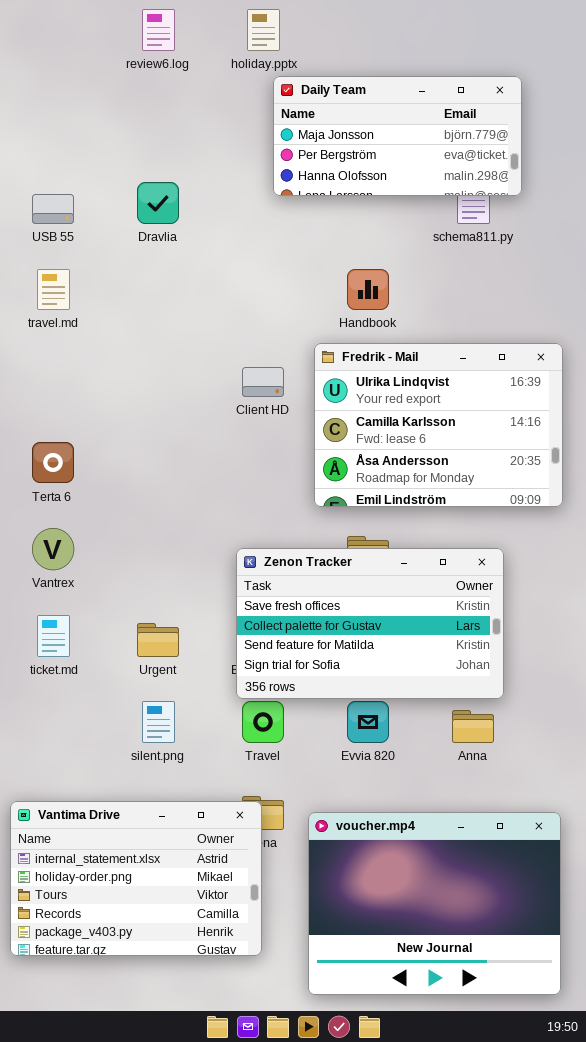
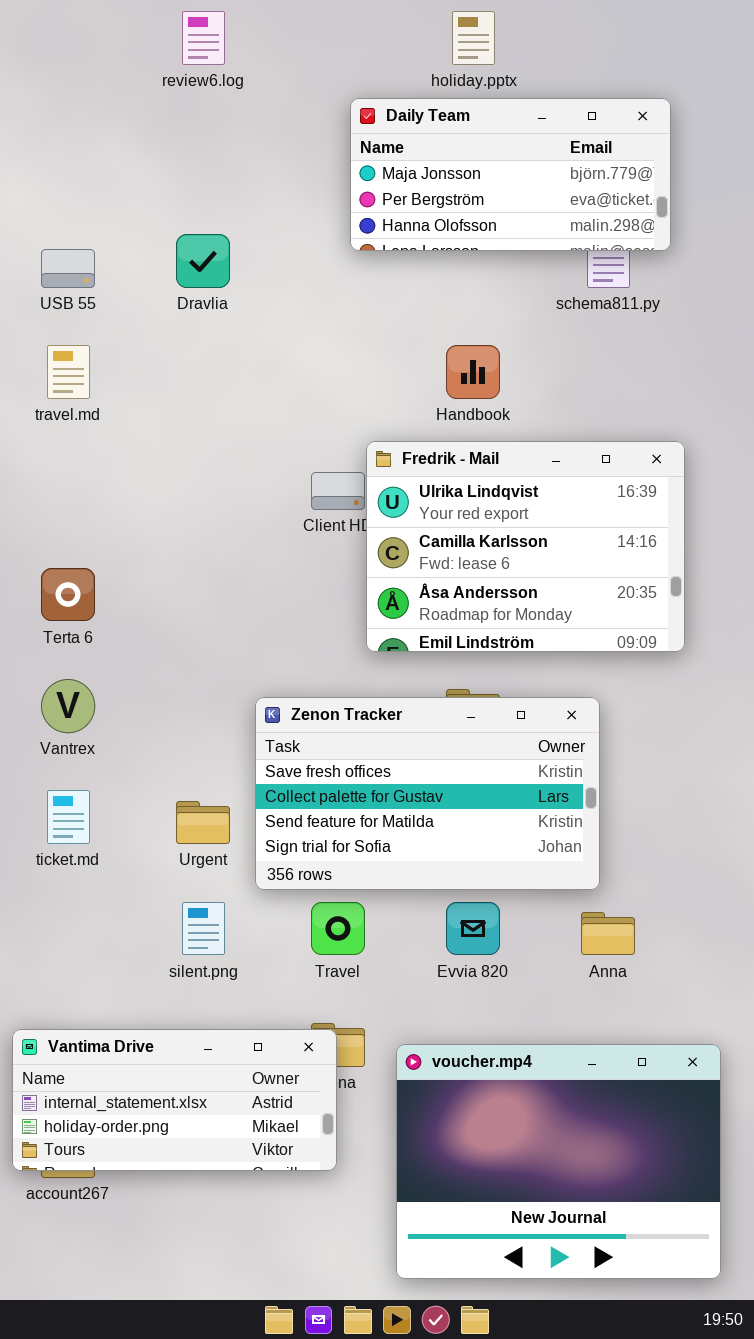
holiday.pptx: [247,9,280,51] -> [452,11,495,65], moved
Fredrik - Mail: [314,343,563,507] -> [366,441,685,652], moved
Zenon Tracker: [236,548,504,699] -> [255,697,600,890], moved
Vantima Drive: [10,801,262,956] -> [12,1029,337,1171], resized

